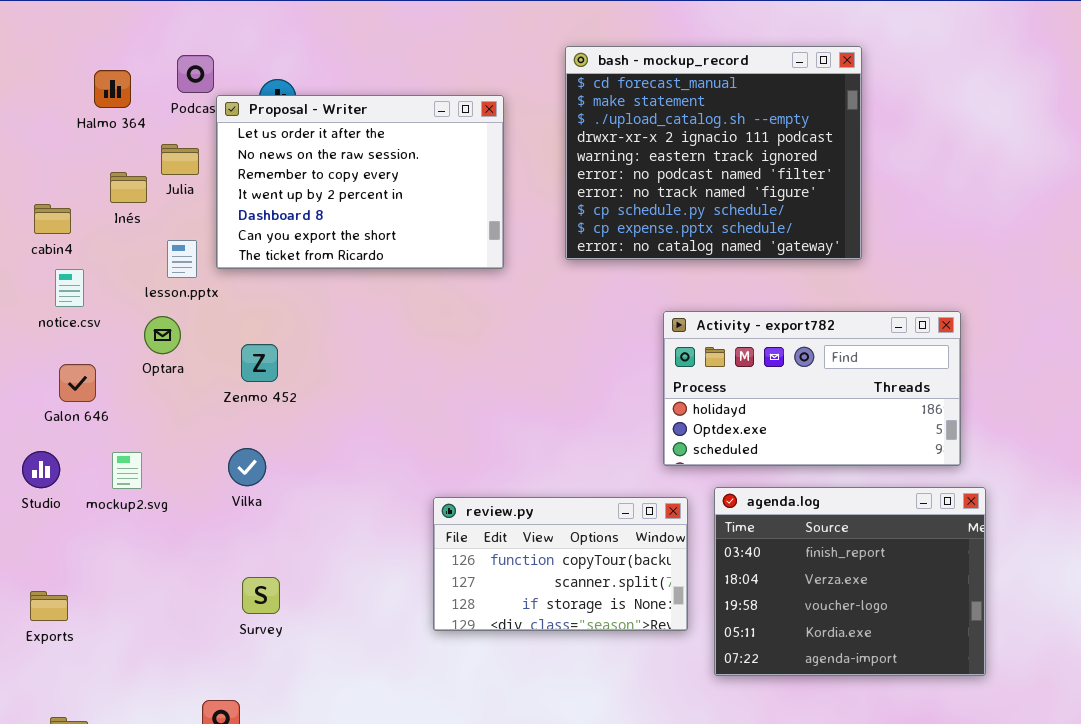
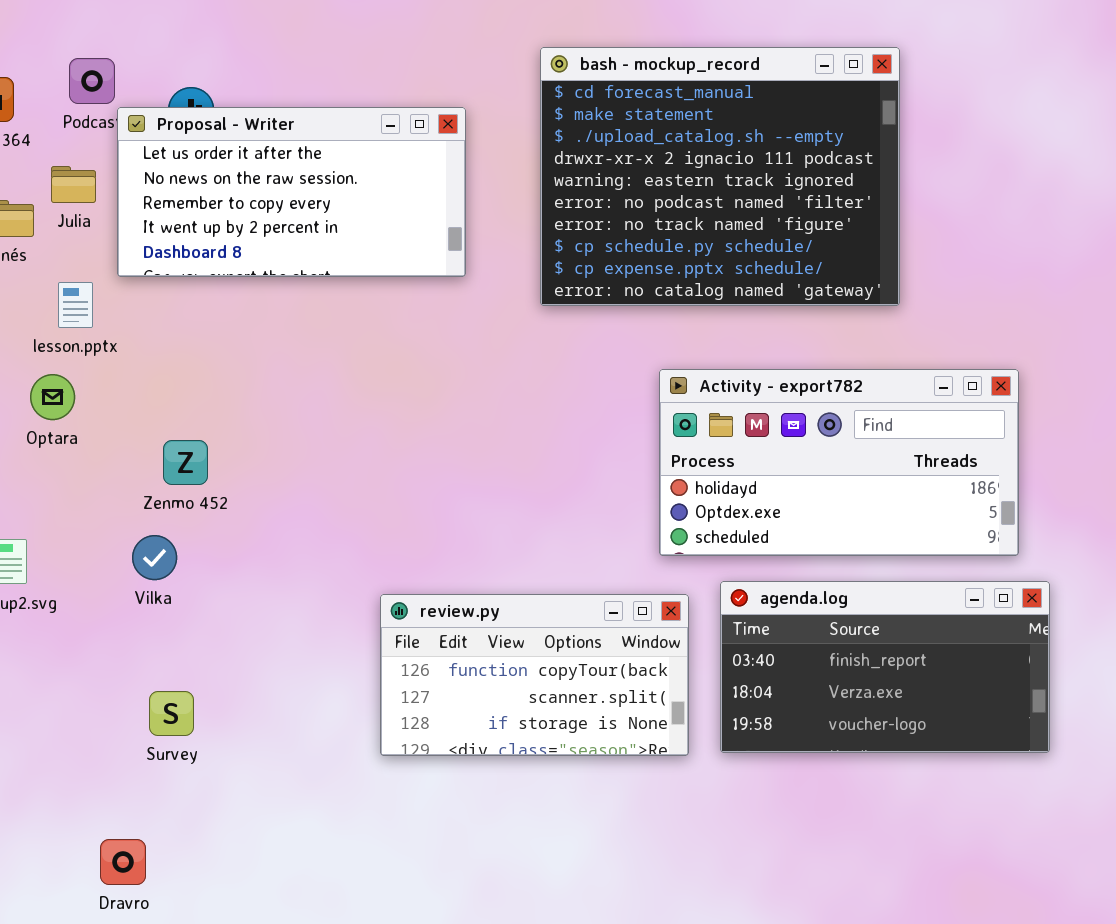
Proposal - Writer: [216,95,504,269] -> [117,107,466,277], resized
Zenmo 452: [241,344,278,382] -> [163,440,208,485], moved
agenda.log: [714,487,986,676] -> [720,581,1050,753], resized

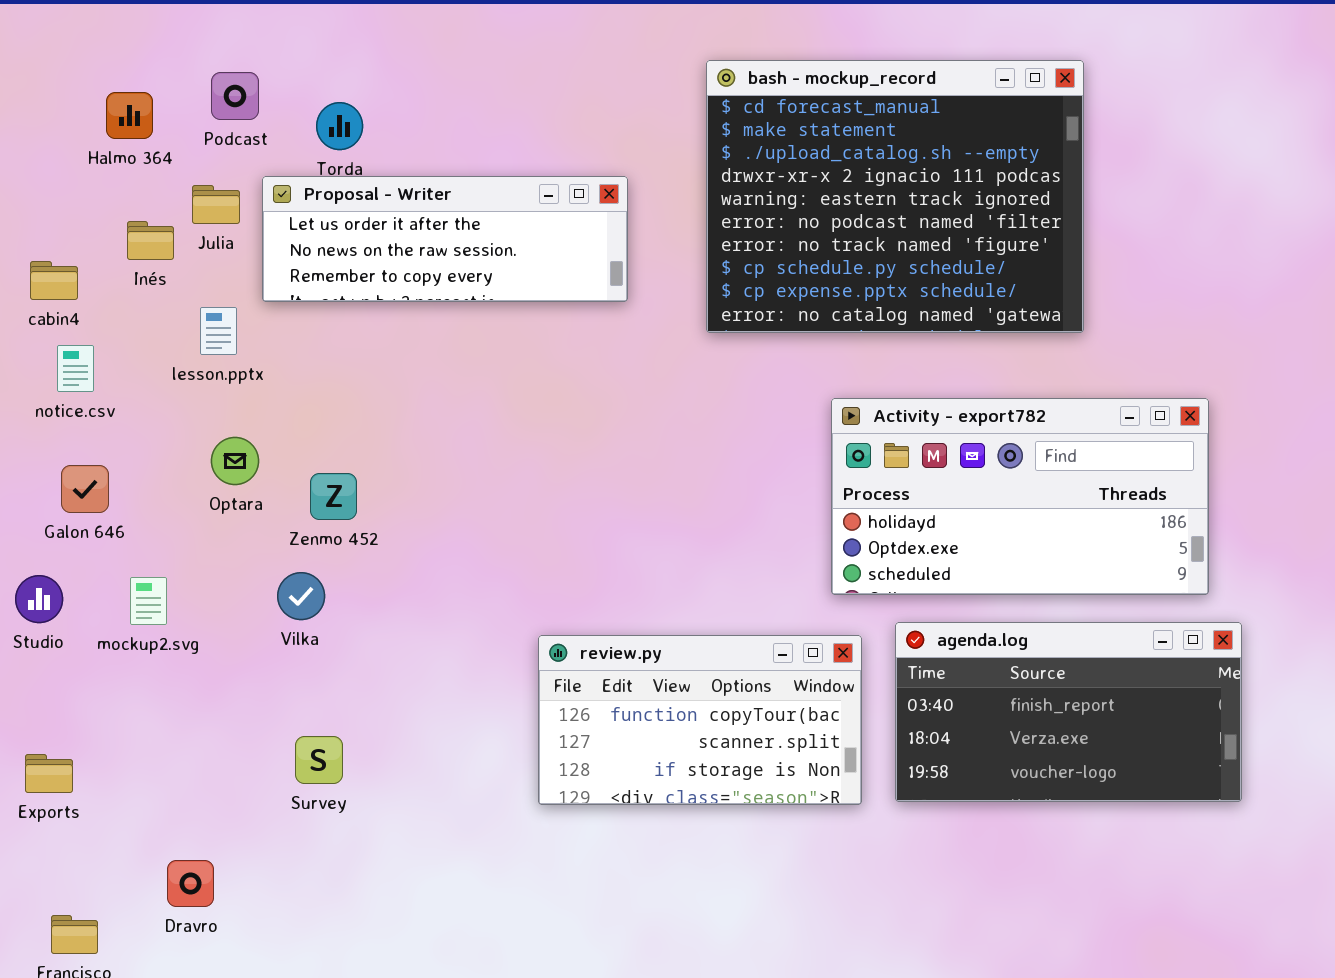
Proposal - Writer: [117,107,466,277] -> [262,176,628,302], resized
Optara: [30,374,75,420] -> [211,437,259,485], moved
Dravro: [100,839,146,885] -> [167,860,214,907], moved

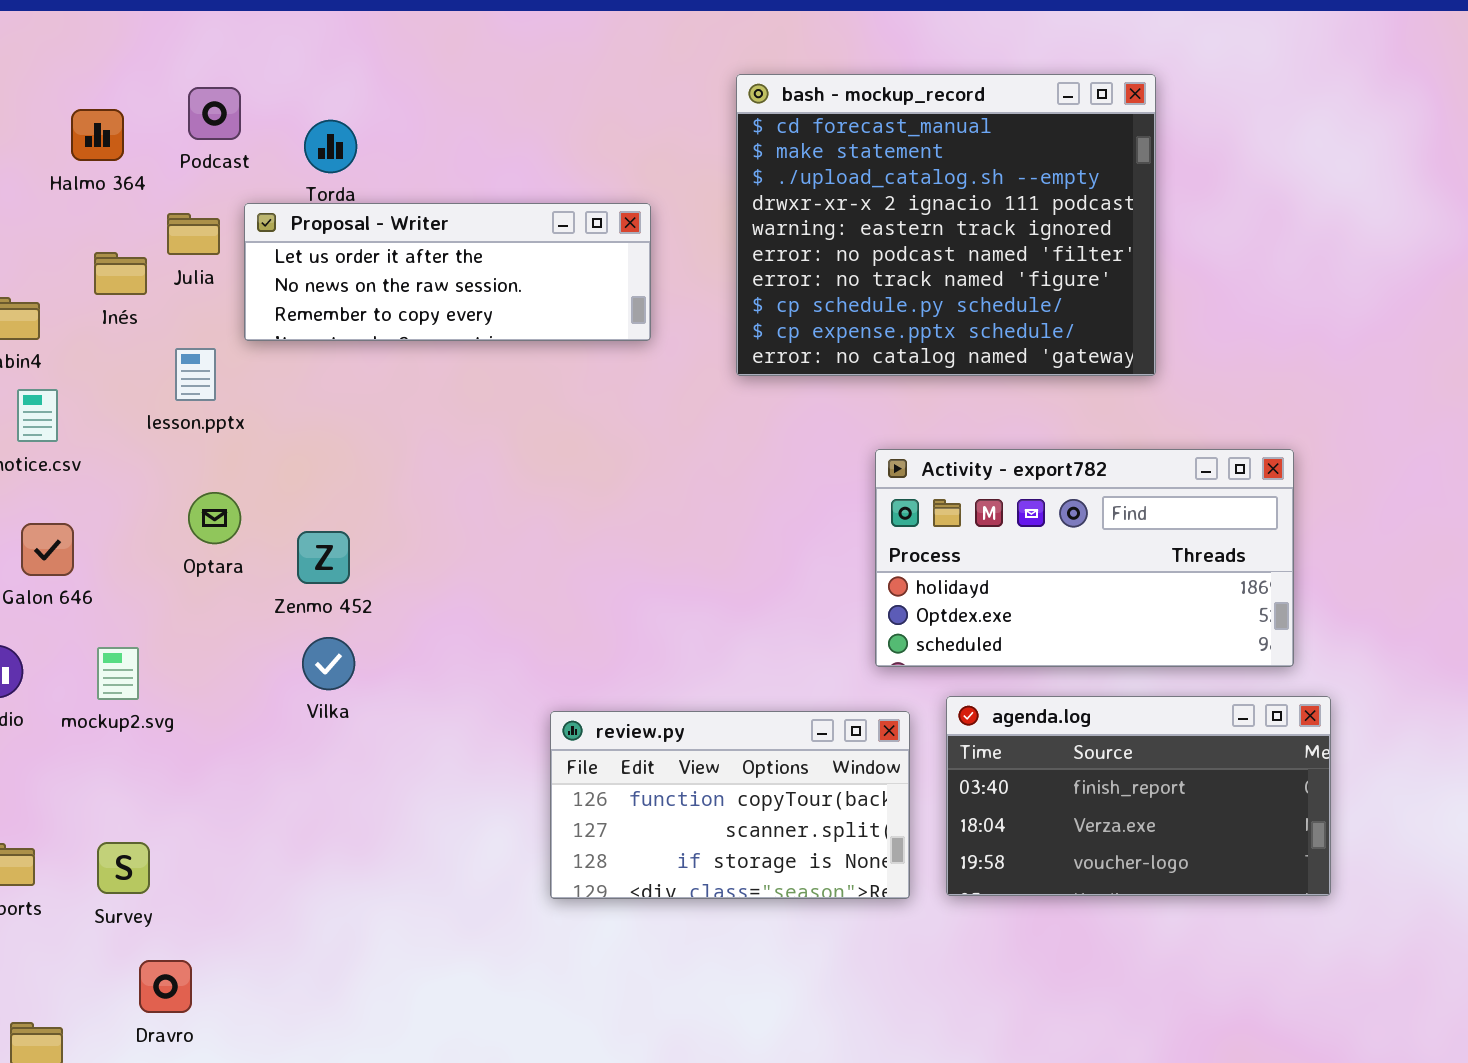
Vilka: [277,572,325,620] -> [302,637,355,690], moved
Survey: [295,736,343,784] -> [97,842,150,894], moved

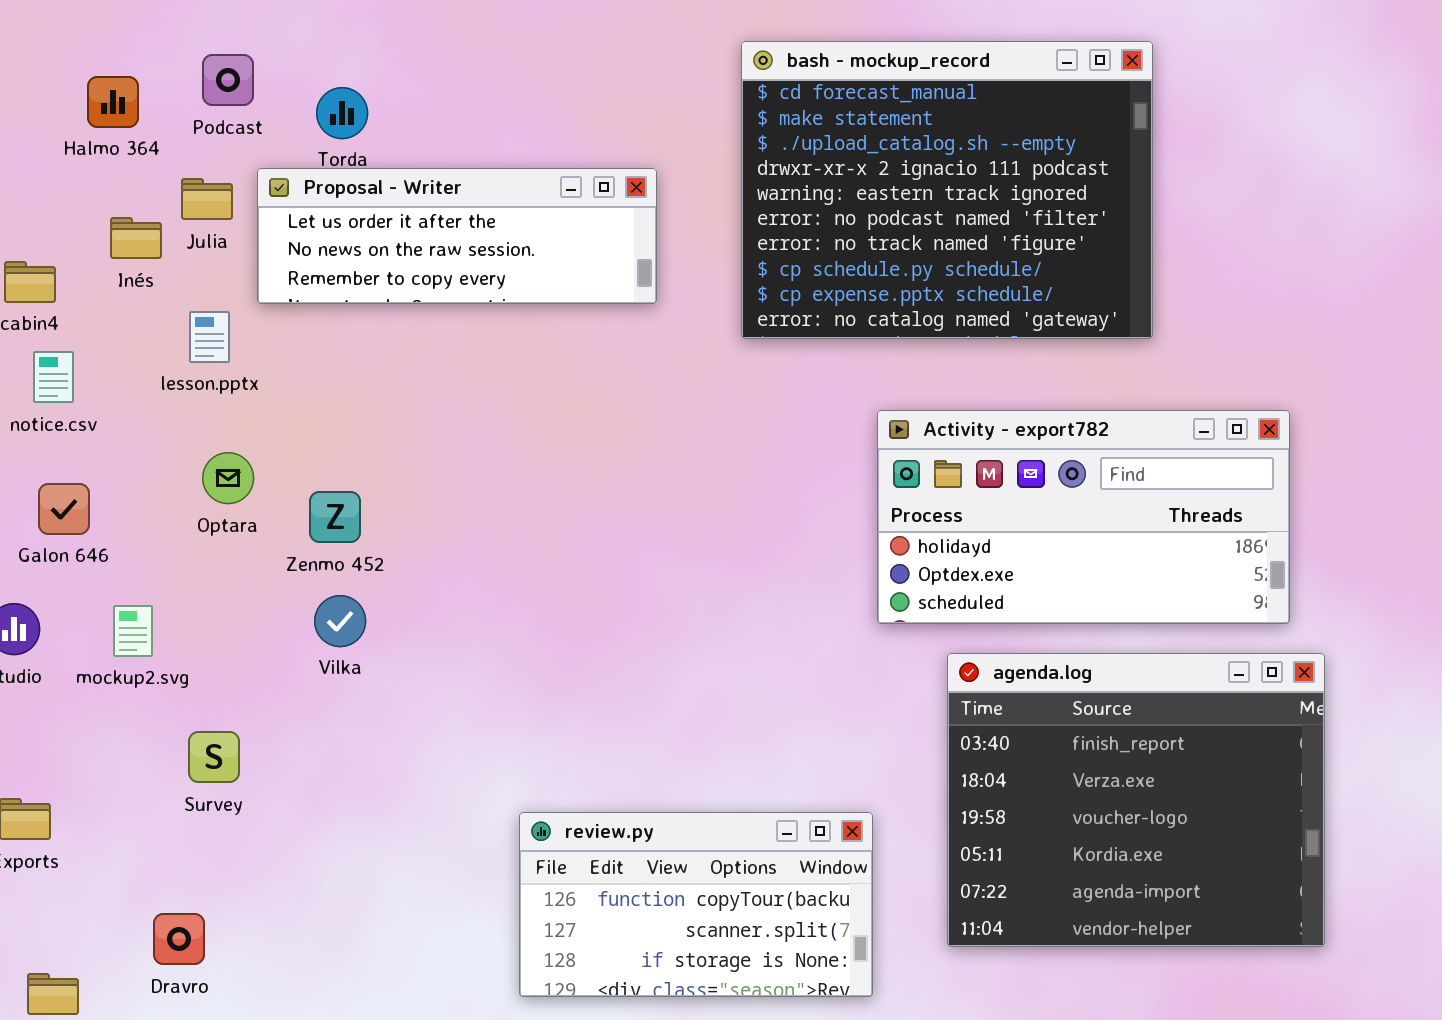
agenda.log: [946,696,1331,896] -> [947,653,1325,947], resized
review.py: [550,711,910,899] -> [519,812,873,997], moved
Survey: [97,842,150,894] -> [188,731,240,783], moved

